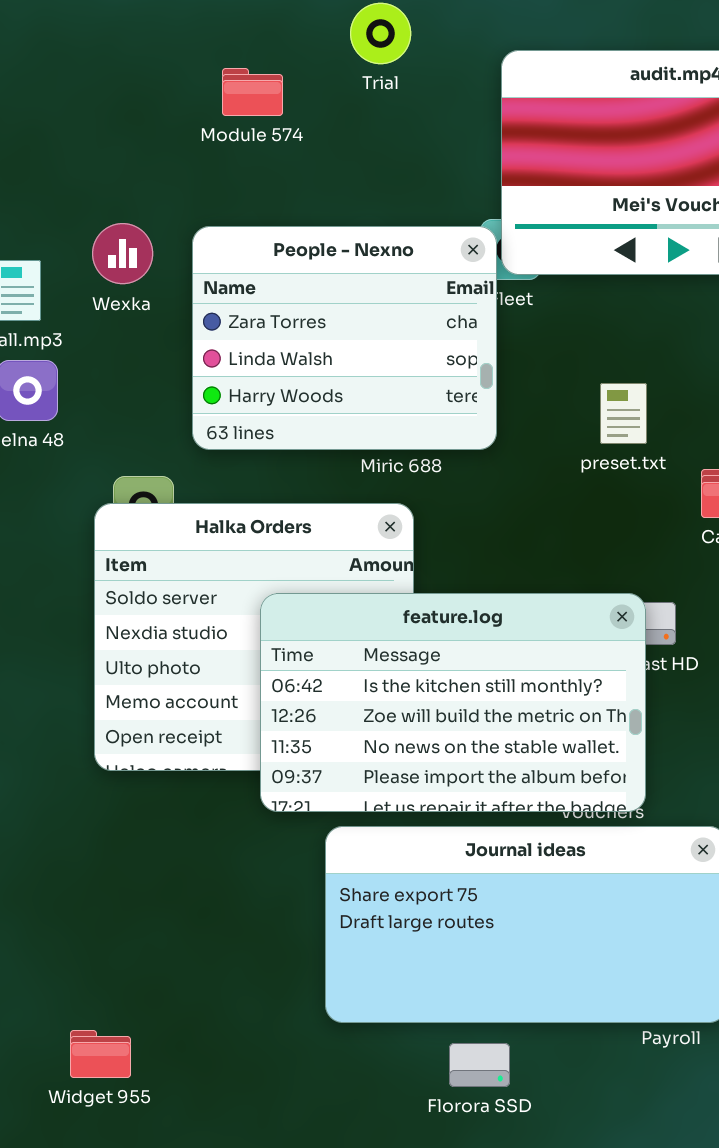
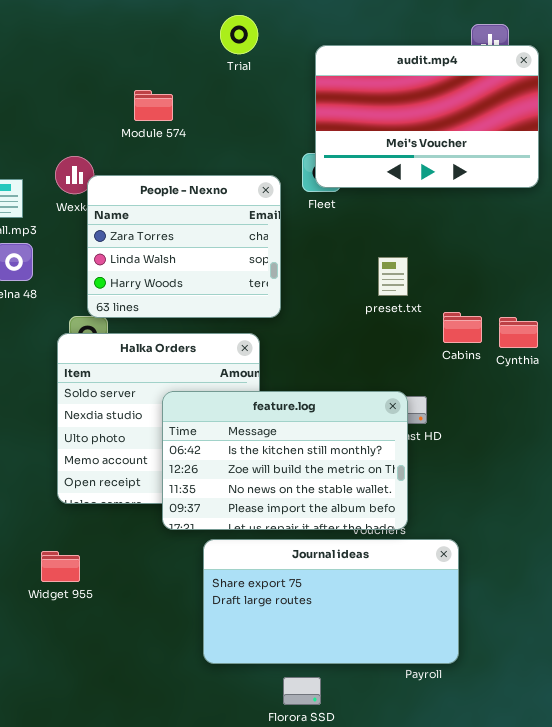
Module 574: [222,68,283,116] -> [134,90,173,121], moved
People - Nexno: [192,226,497,450] -> [87,175,281,318], moved
Widget 955: [70,1030,131,1078] -> [41,551,80,582], moved

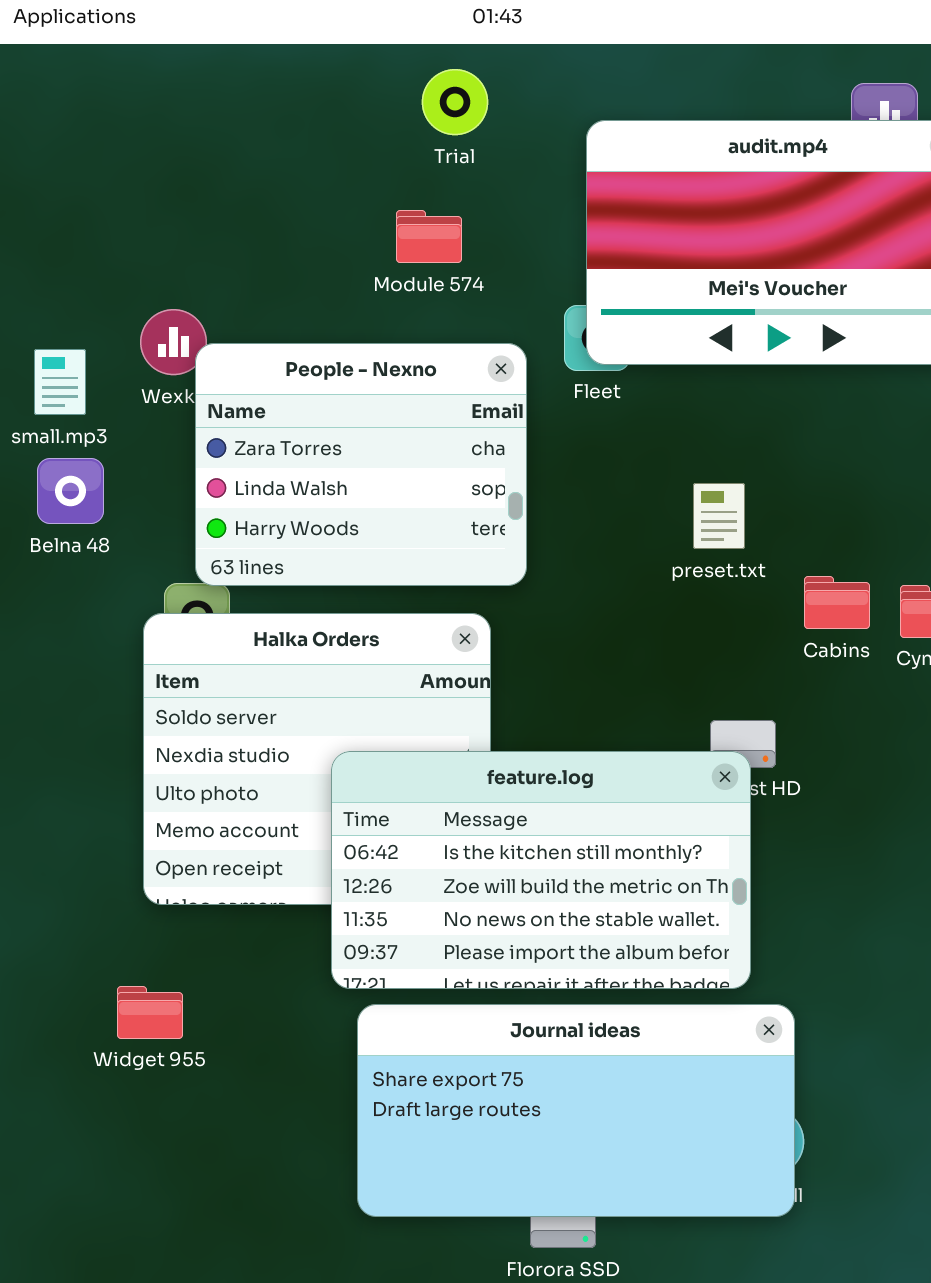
Module 574: [134,90,173,121] -> [396,210,462,263], moved
feature.log: [162,391,408,530] -> [331,751,751,989], moved
Journal ideas: [203,539,459,664] -> [357,1004,795,1217], moved

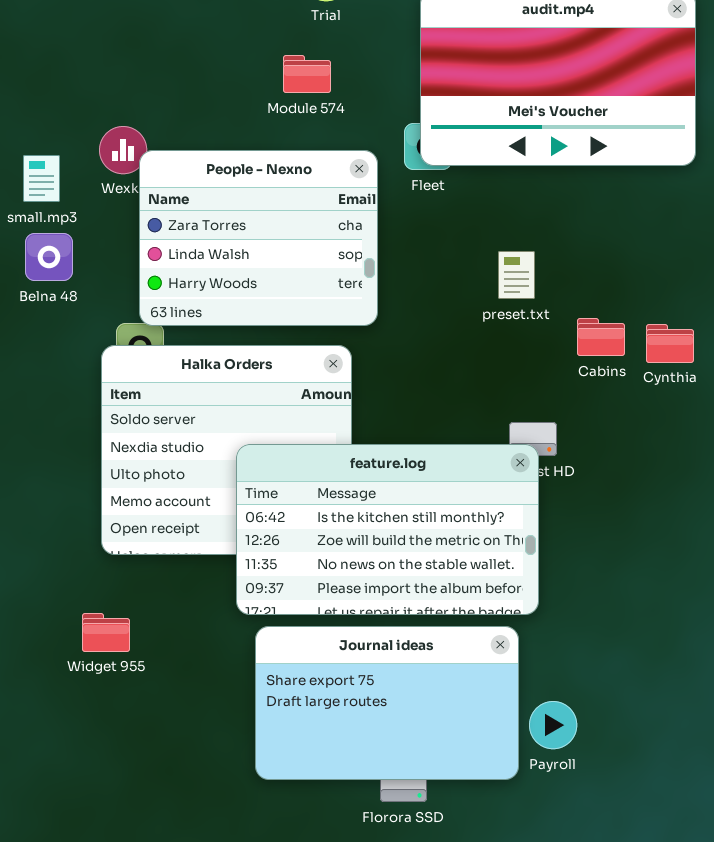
Journal ideas: [357,1004,795,1217] -> [255,626,519,780], resized

